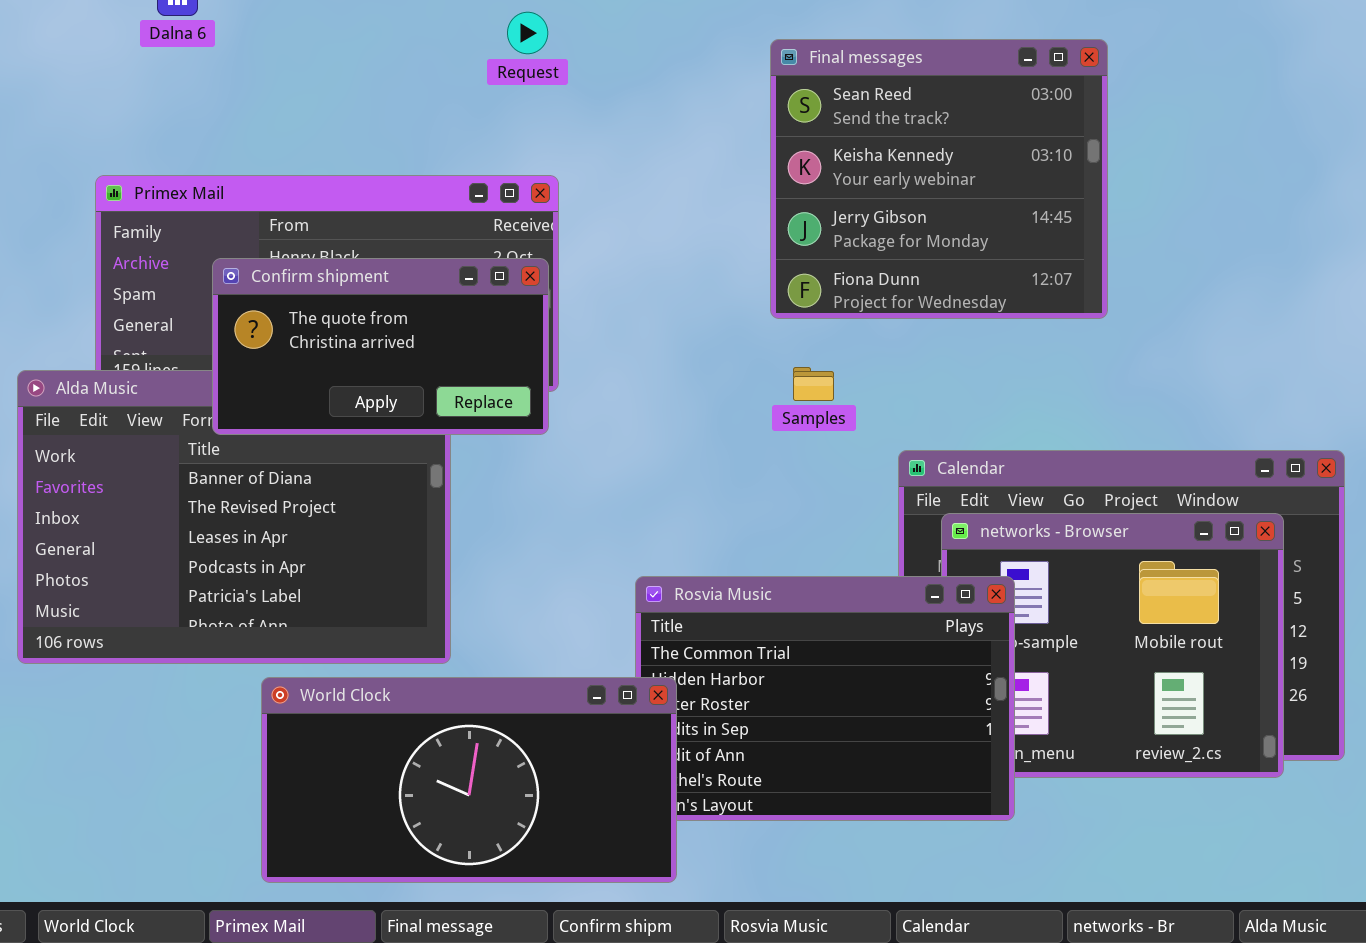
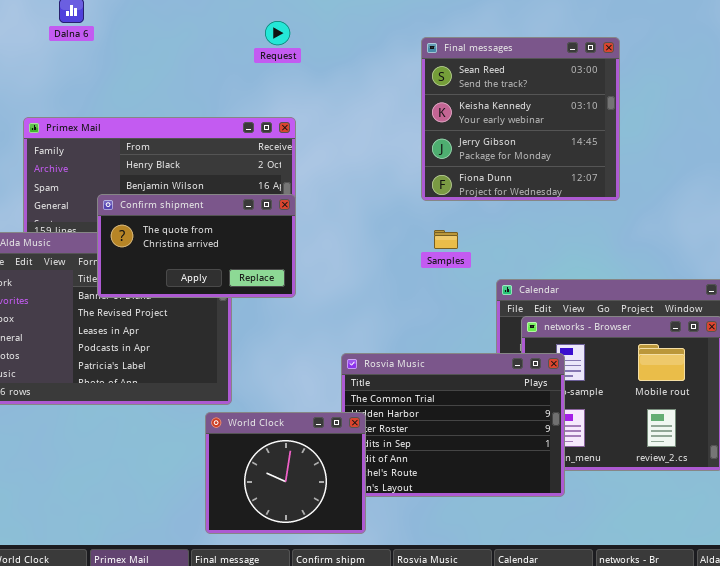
Confirm shipment: [212,258,549,435] -> [97,194,296,298], moved
World Clock: [261,677,677,883] -> [205,412,366,534], resized

